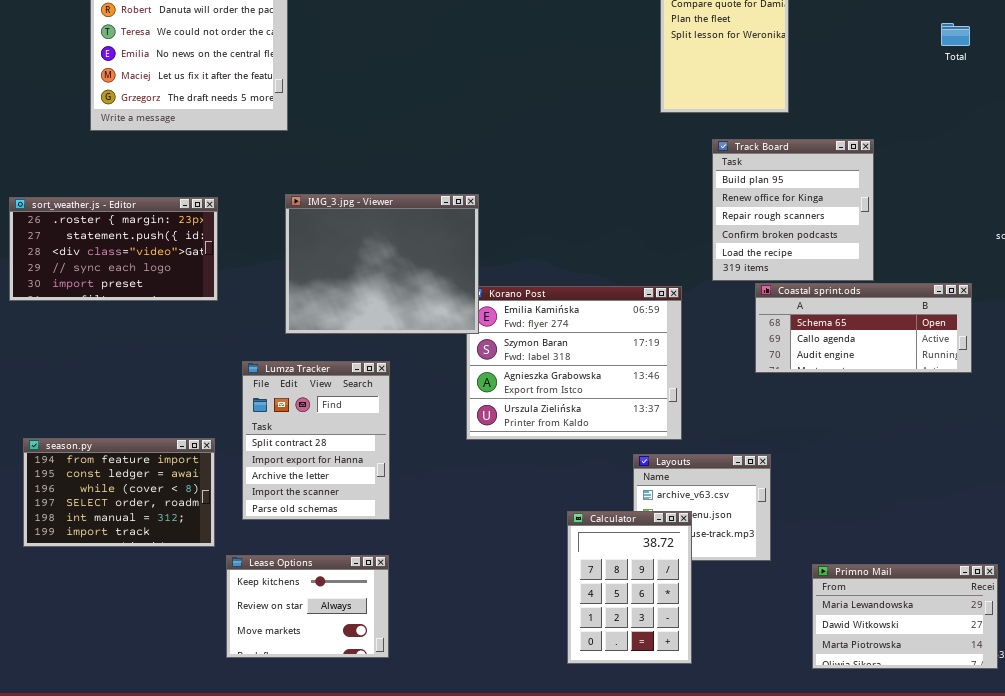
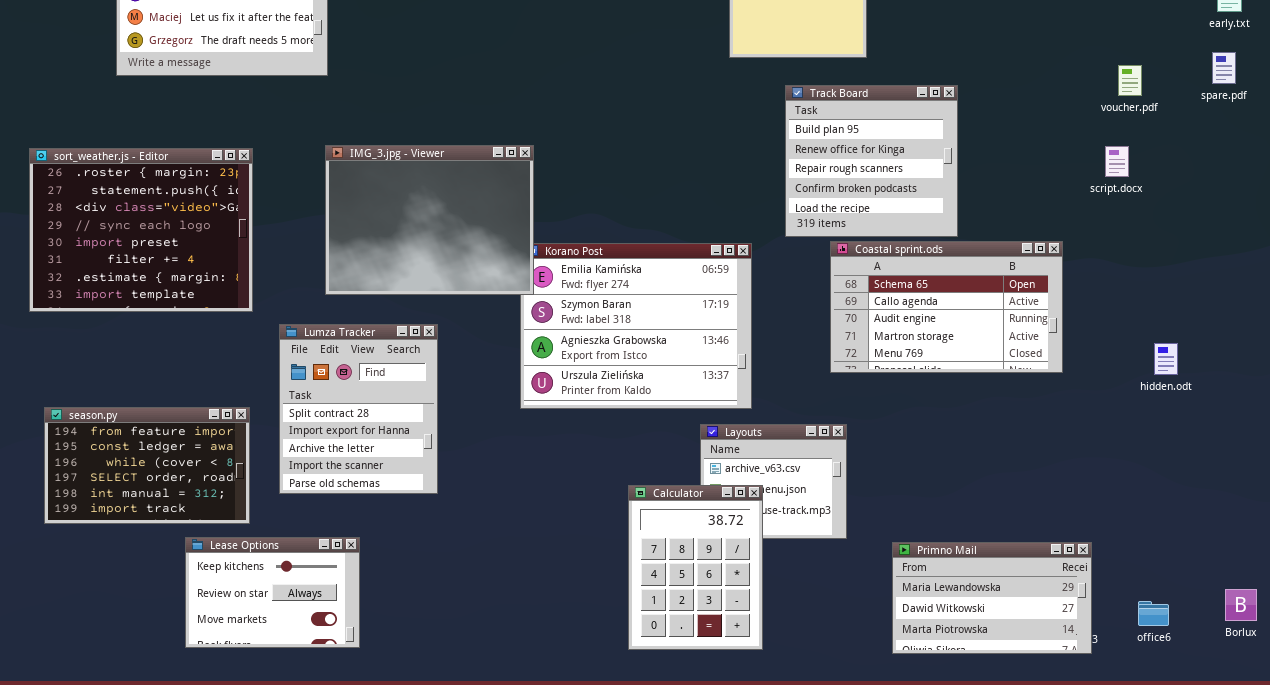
sort_weather.js - Editor: [9,197,218,301] -> [29,148,253,312], resized
Coastal sprint.ods: [755,283,972,373] -> [830,241,1063,373], resized
Lease Options: [226,555,389,658] -> [185,537,360,648], moved

